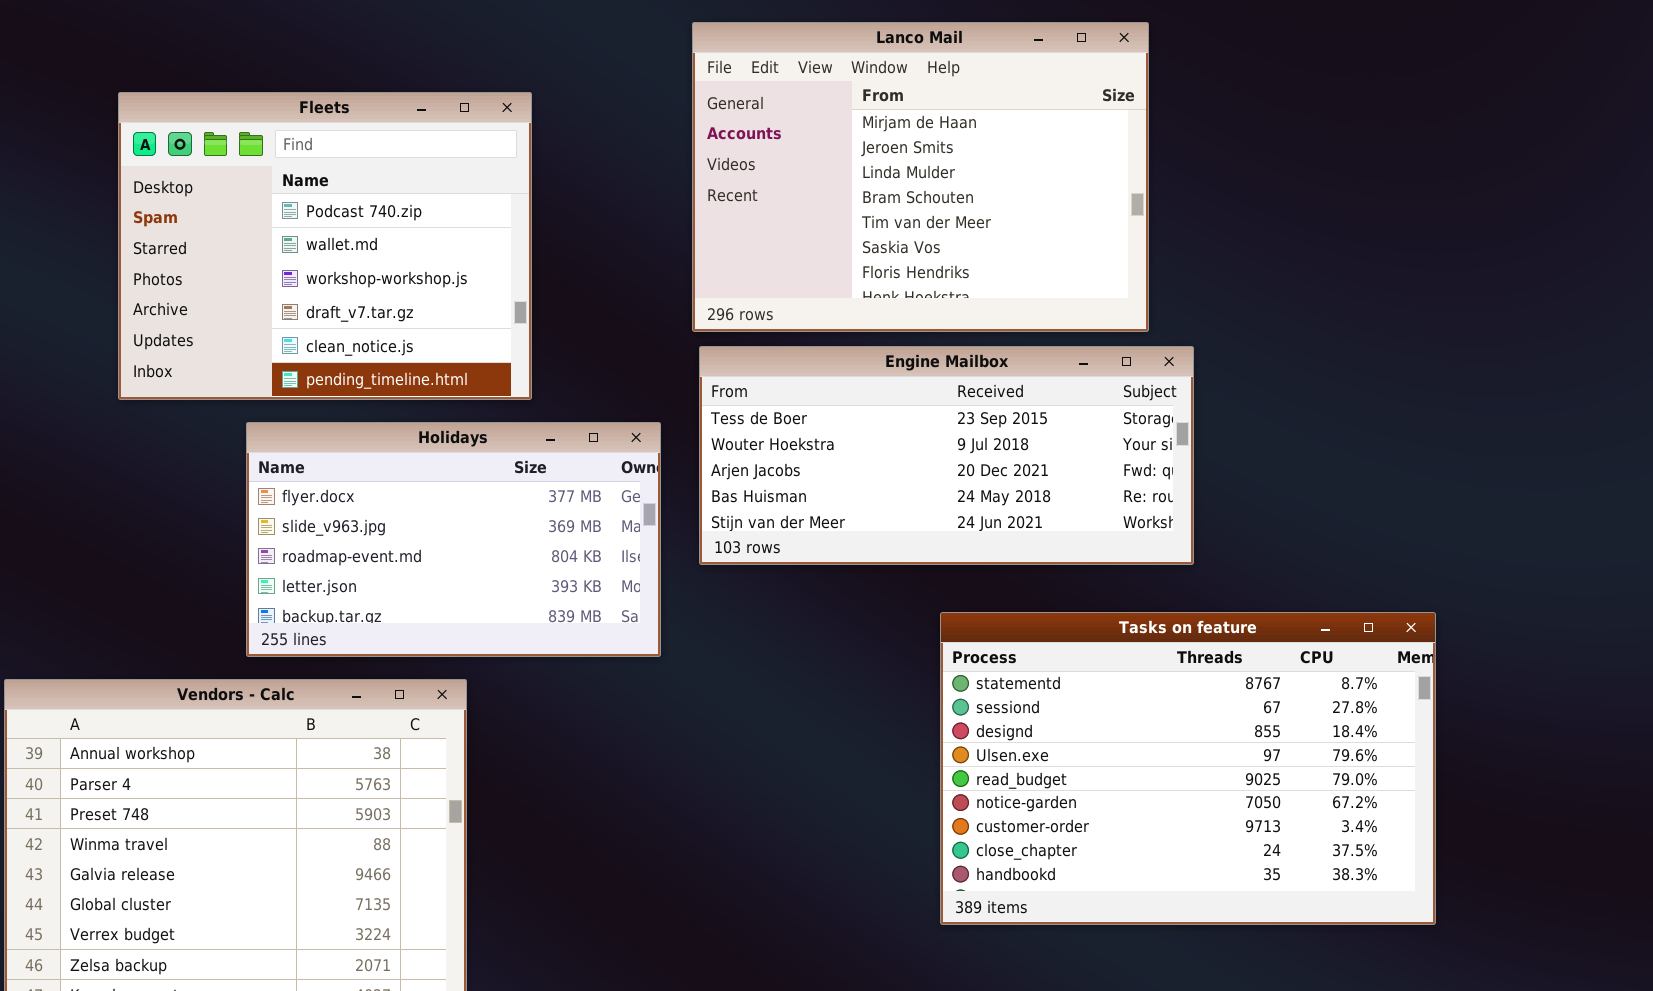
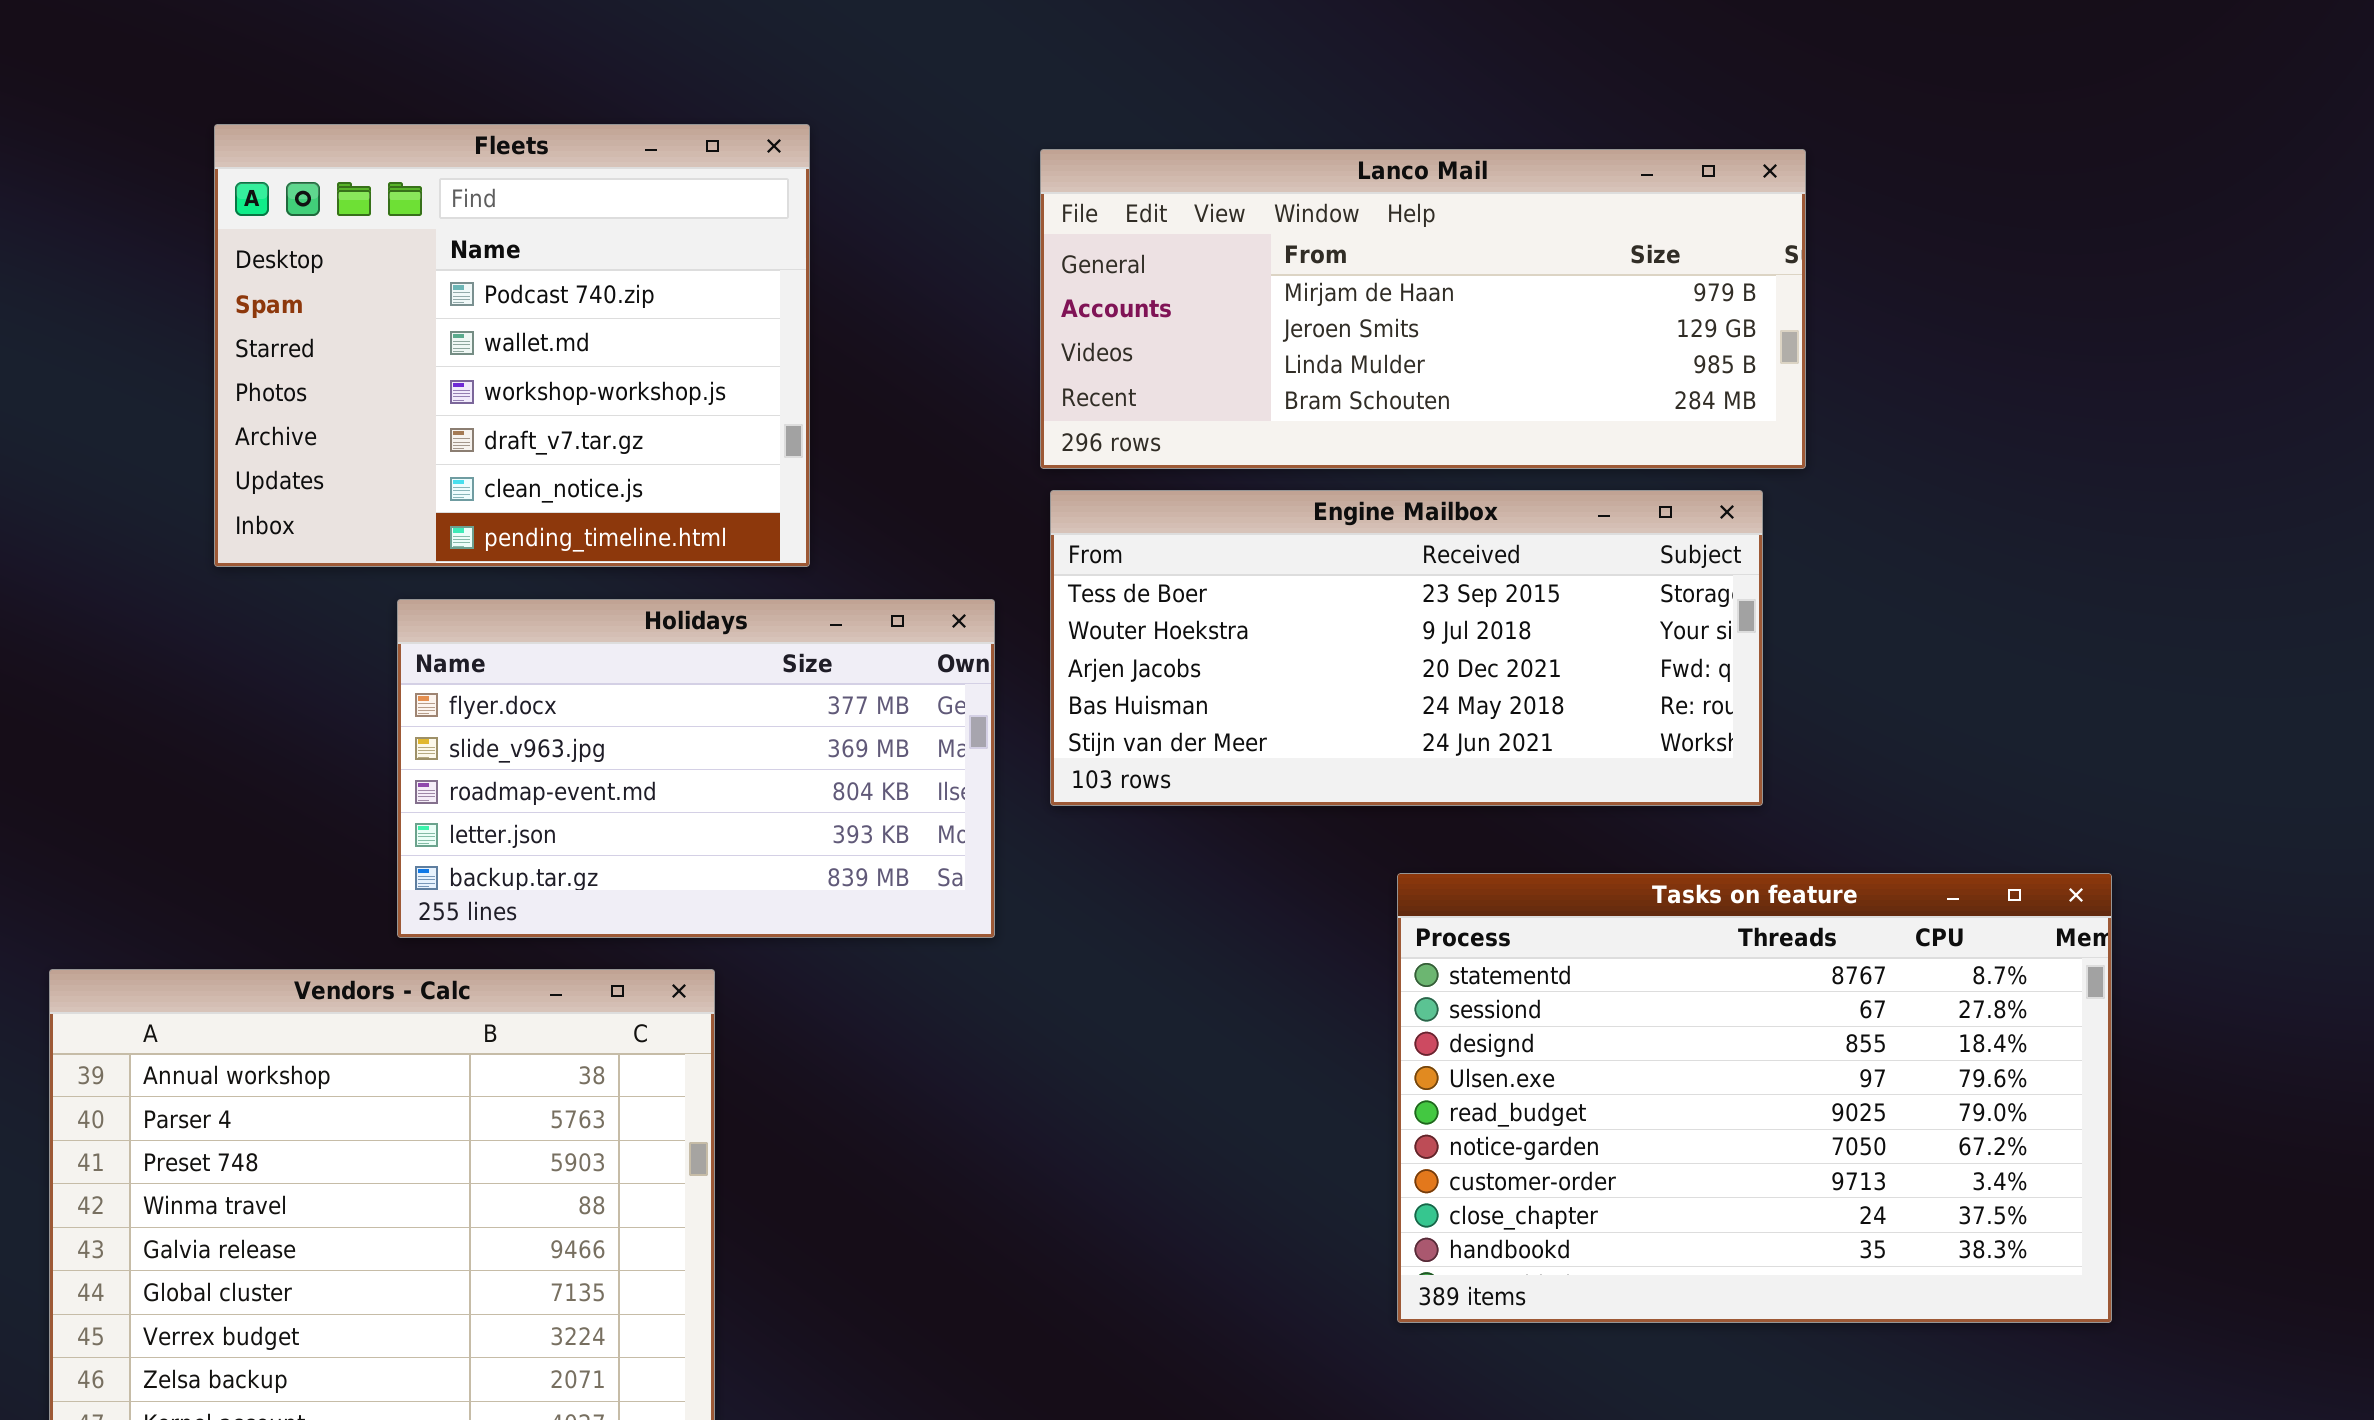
Lanco Mail: [692,22,1149,332] -> [1040,149,1806,469], resized

